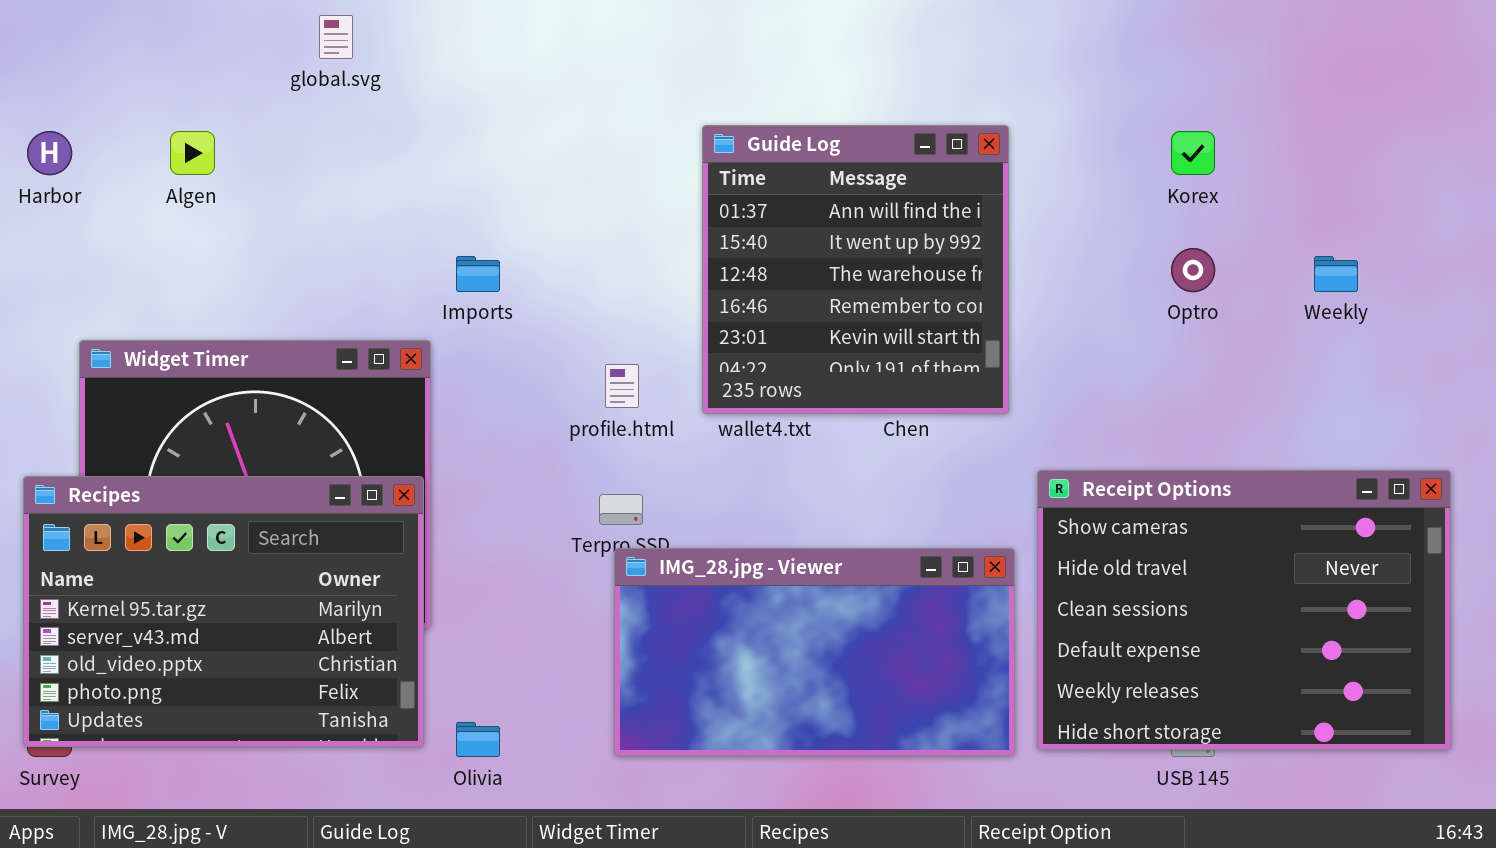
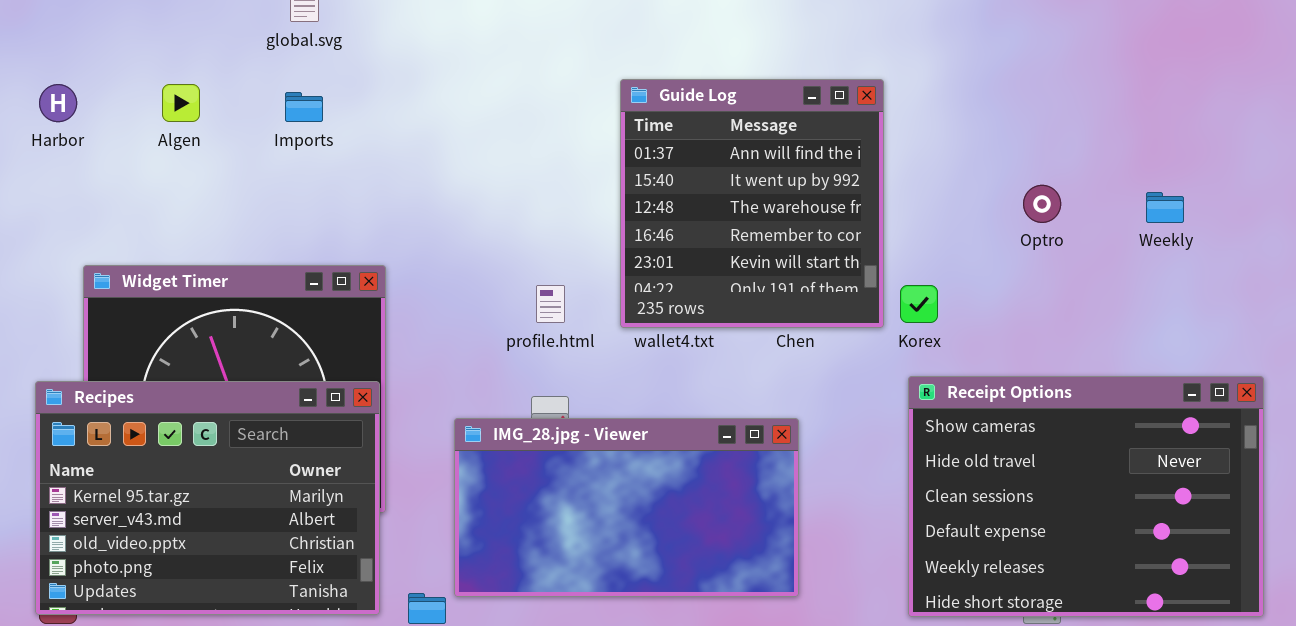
Korex: [1171,131,1215,175] -> [900,285,938,323], moved
Imports: [456,256,500,292] -> [285,92,323,122], moved
IMG_28.jpg - Viewer: [614,548,1015,756] -> [454,418,799,597], moved

